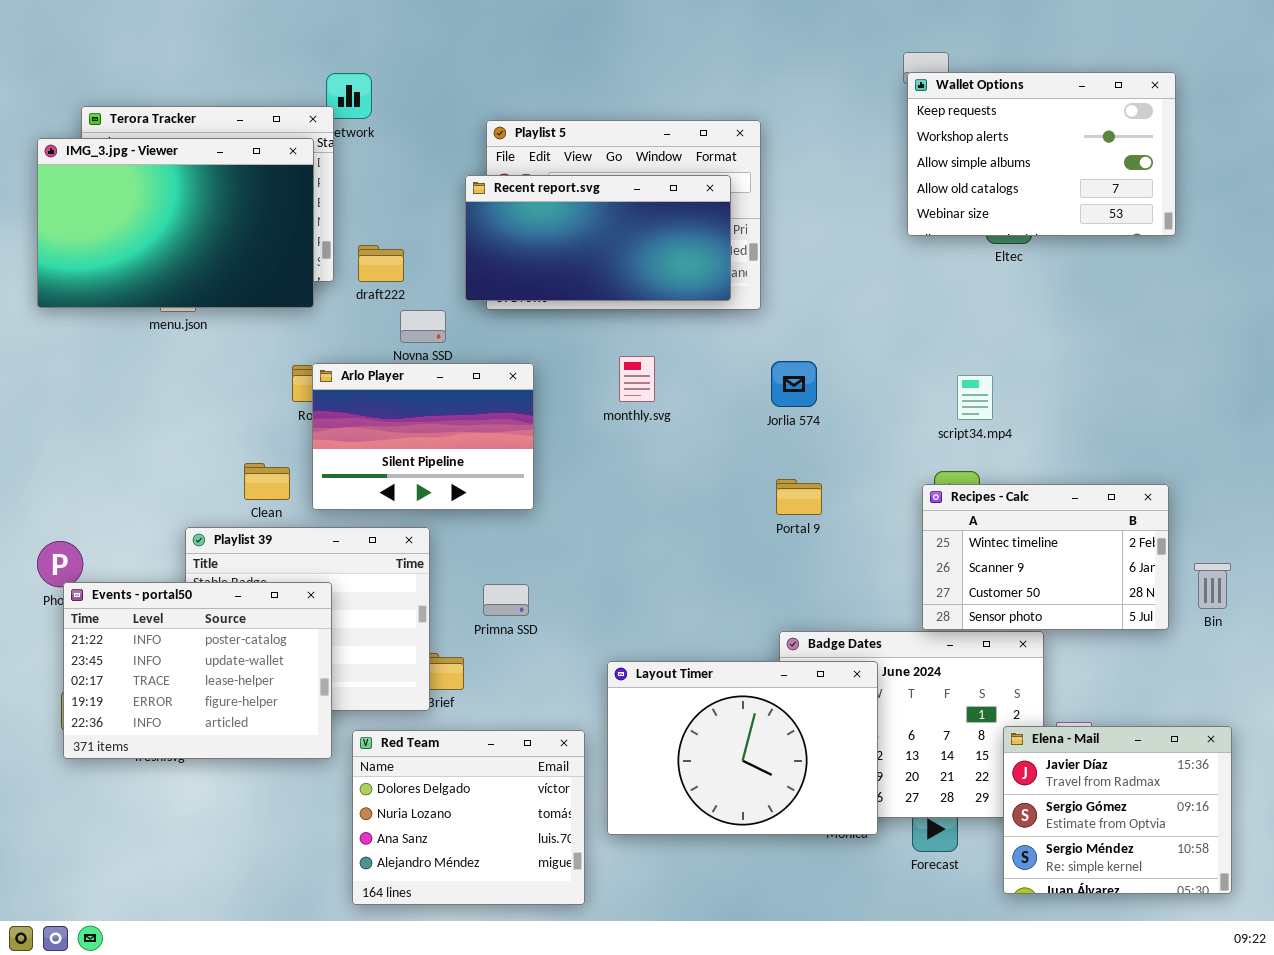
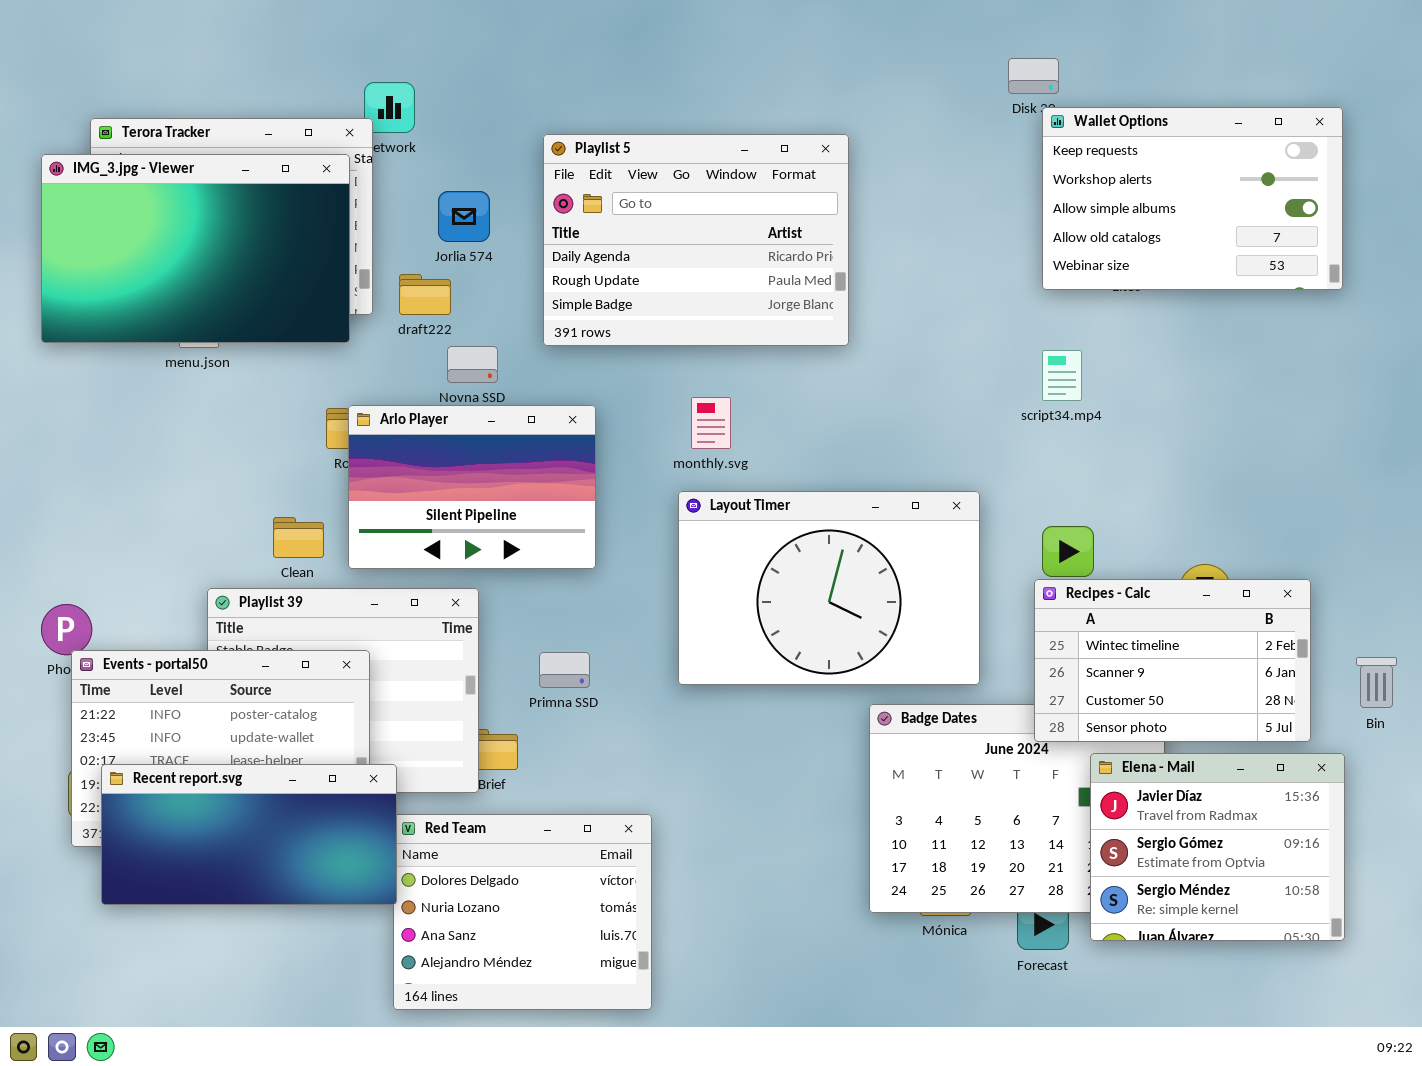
Wallet Options: [907,72,1176,236] -> [1042,107,1343,290], moved
Recent report.svg: [465,175,731,301] -> [101,764,397,905], moved
Jorlia 574: [771,361,817,407] -> [438,191,490,242], moved
script34.mp4: [957,375,993,420] -> [1042,350,1082,401], moved
Recipes - Calc: [922,484,1169,630] -> [1034,579,1311,742], moved
Bin: [1194,563,1231,609] -> [1356,657,1397,708], moved
Layout Timer: [607,661,878,835] -> [678,491,980,685], moved
Elena - Mail: [1003,726,1232,894] -> [1090,753,1345,941], moved

